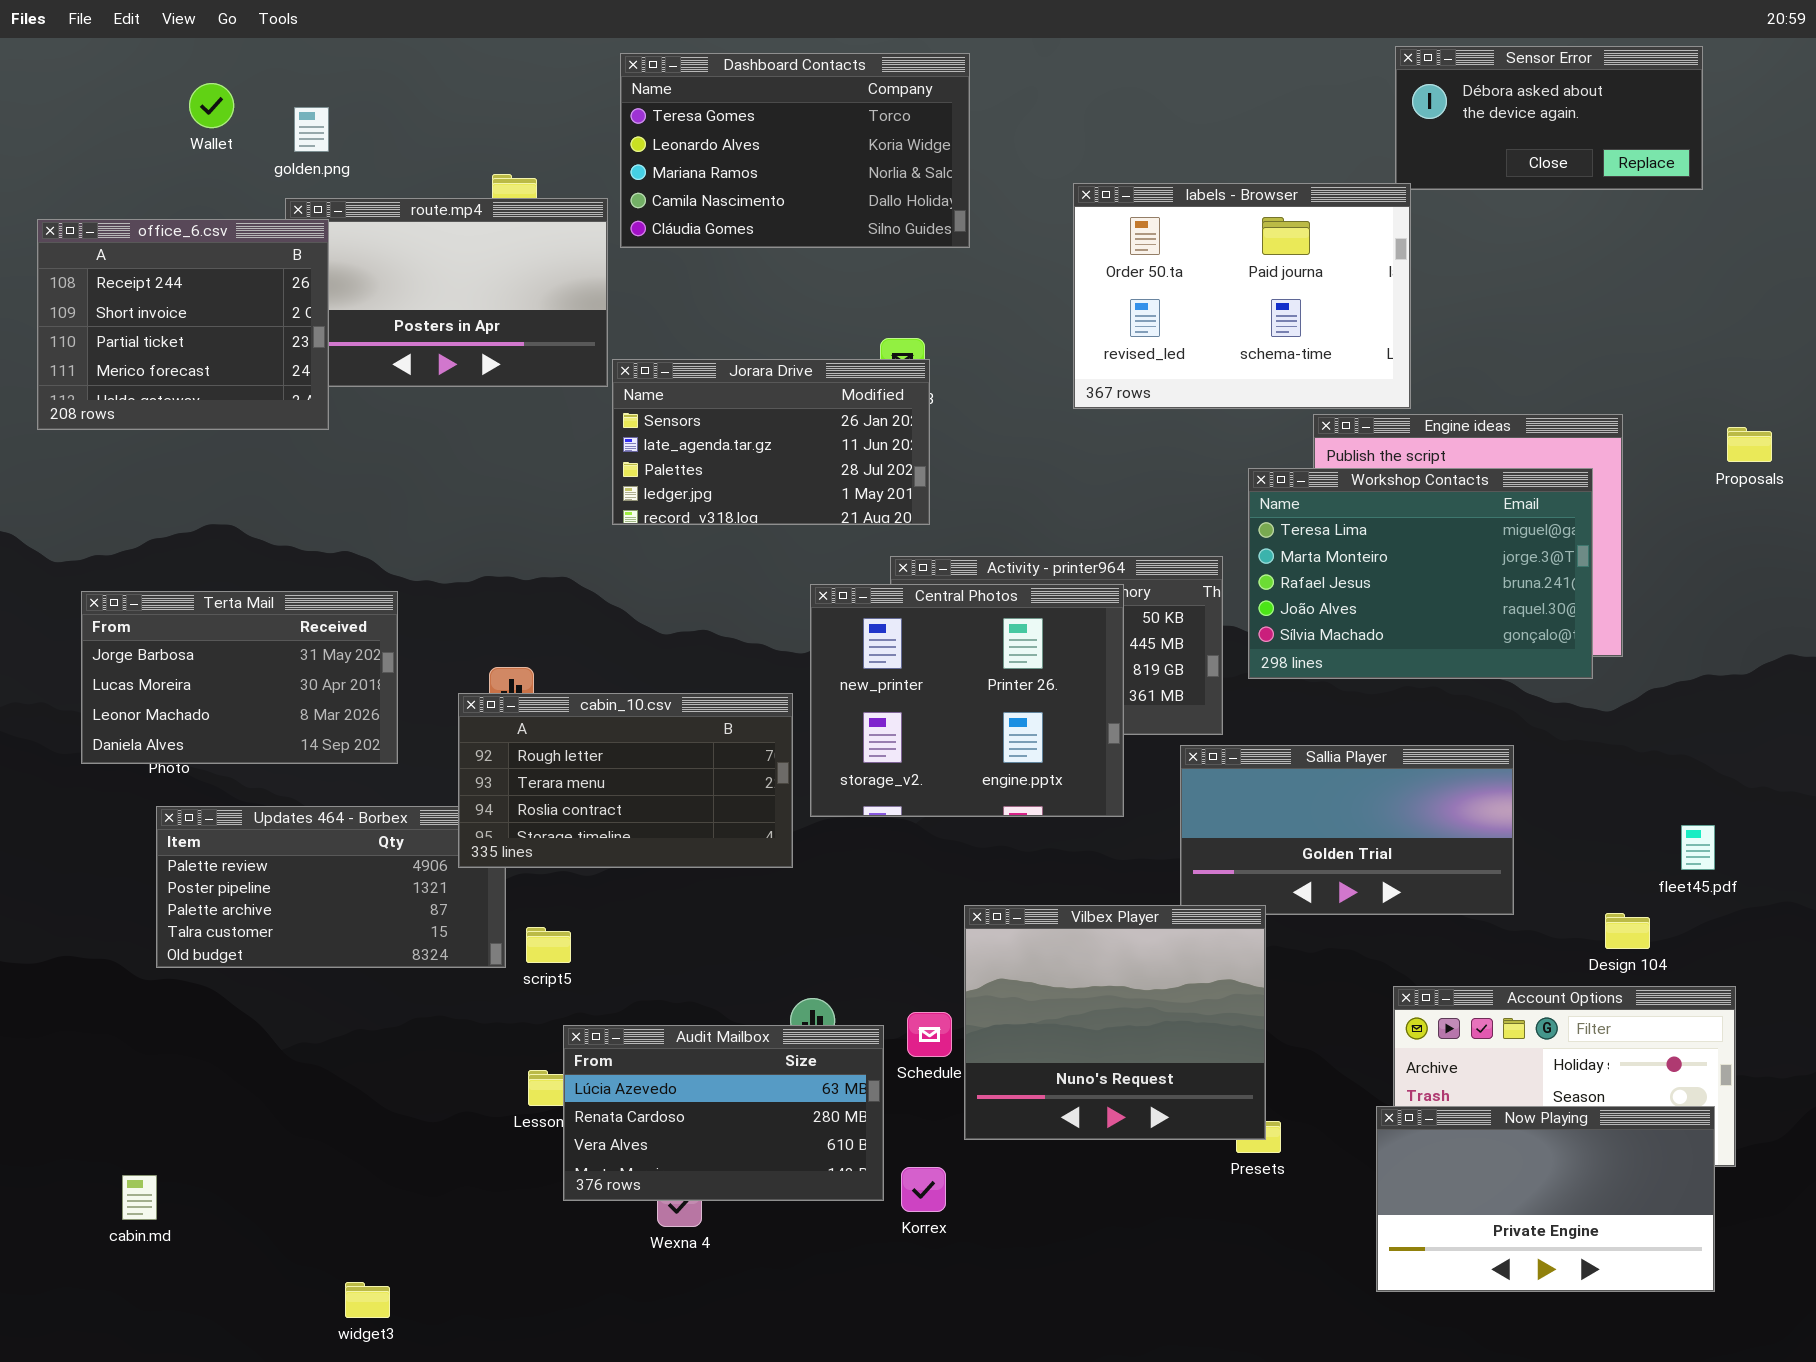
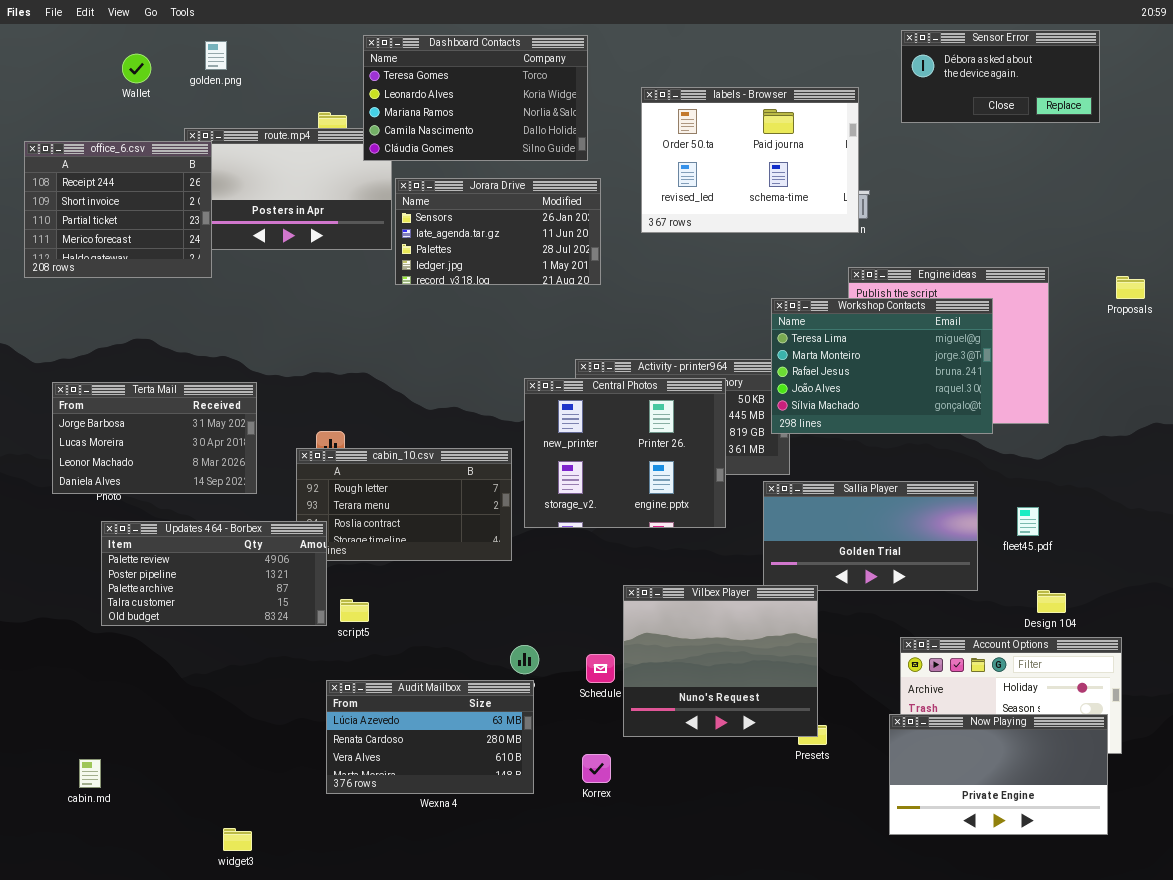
Dashboard Contacts: [620,53,970,248] -> [363,35,588,161], moved
golden.png: [294,107,329,152] -> [205,41,227,70], moved
labels - Browser: [1073,183,1411,409] -> [641,87,859,233], moved
Jorara Drive: [612,359,930,525] -> [395,178,601,285], moved
Workshop Contacts: [1248,468,1593,679] -> [771,298,993,434], moved
Updates 464 - Borbex: [156,806,506,968] -> [101,521,327,626], raised
fleet45.pdf: [1681,825,1715,870] -> [1017,507,1039,536], moved
Audit Mailbox: [563,1025,884,1201] -> [326,680,534,794], moved

